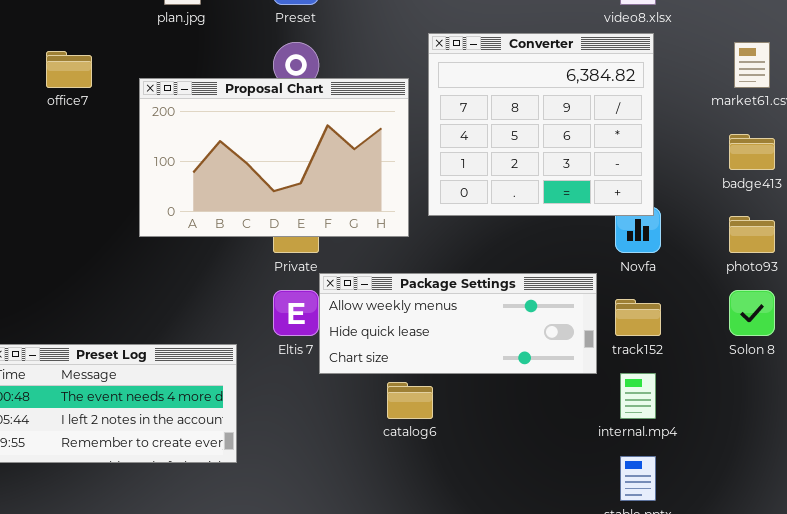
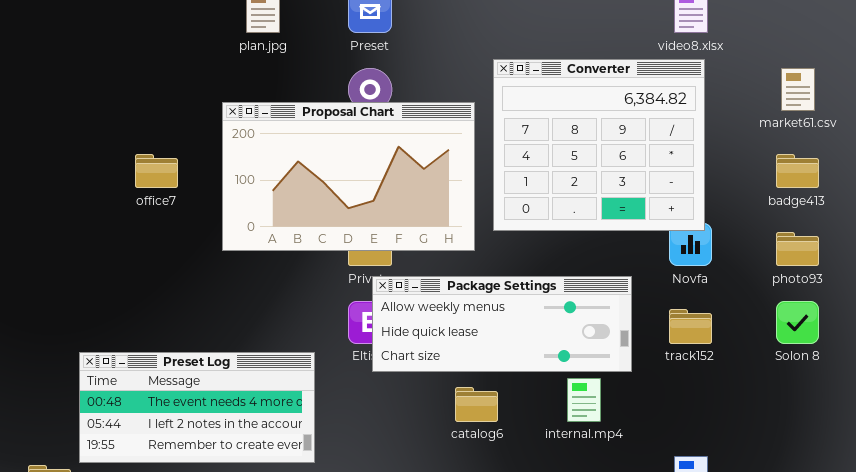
office7: [46,51,92,88] -> [135,154,178,188], moved
Package Settings: [319,273,597,374] -> [372,276,632,372], moved
internal.mp4: [620,373,656,419] -> [567,378,601,422], moved

